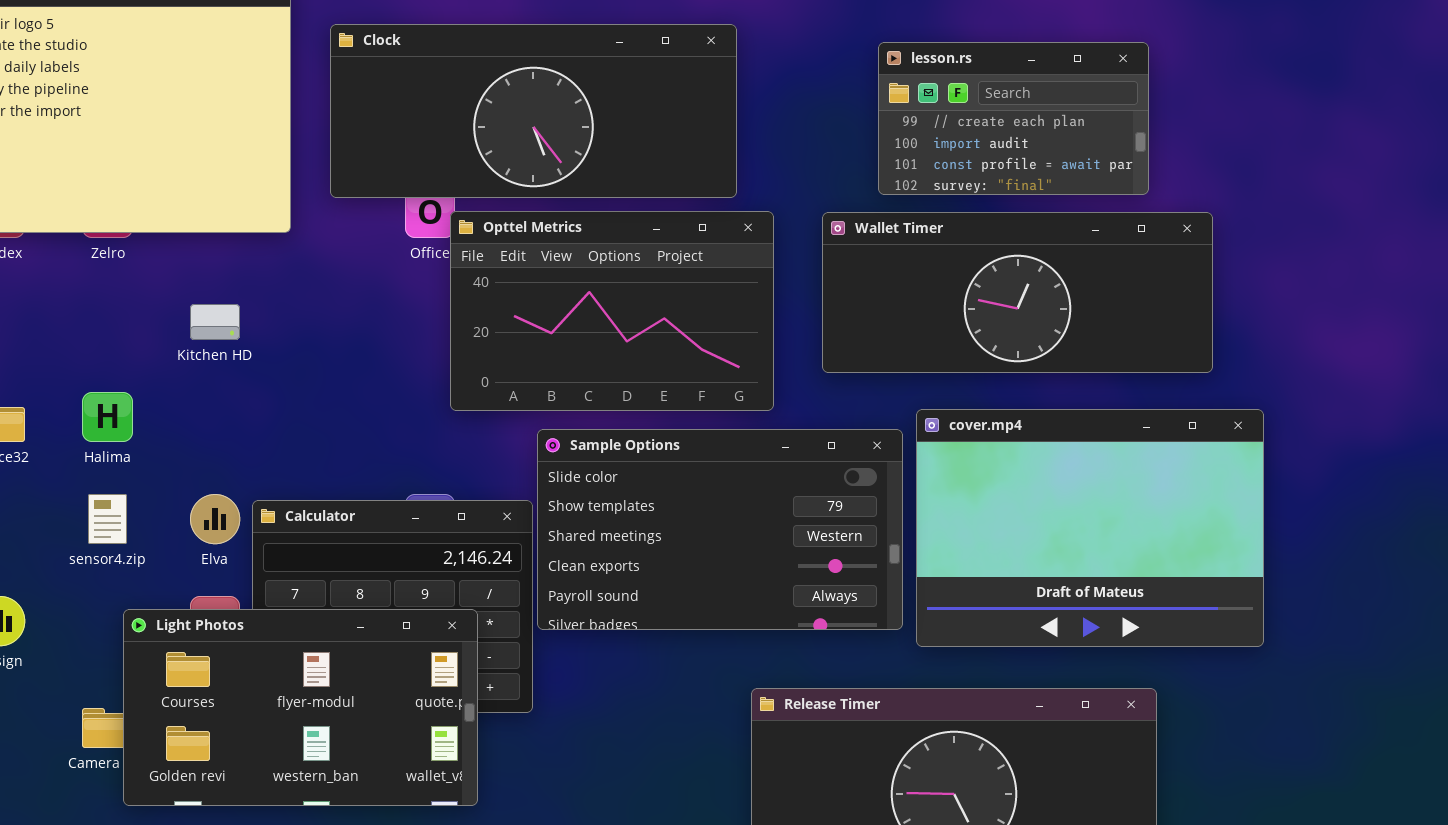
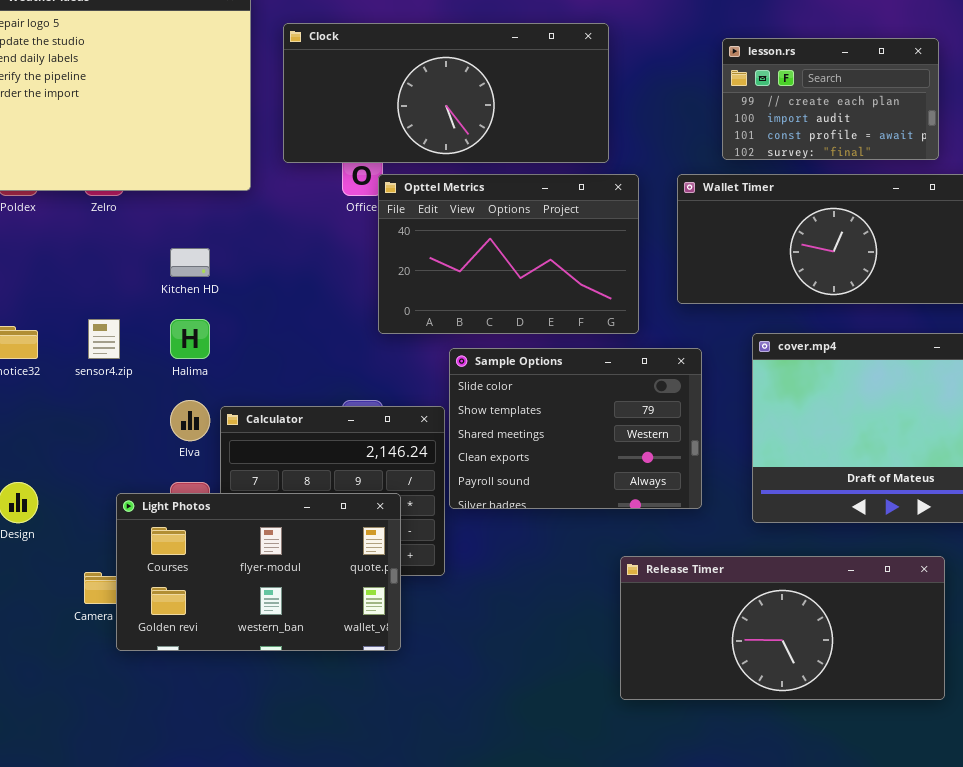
Halima: [82,392,133,442] -> [170,319,210,359], moved
Sample Options: [537,429,903,630] -> [449,348,702,509], resized
sensor4.zip: [88,494,127,544] -> [88,319,120,359], moved

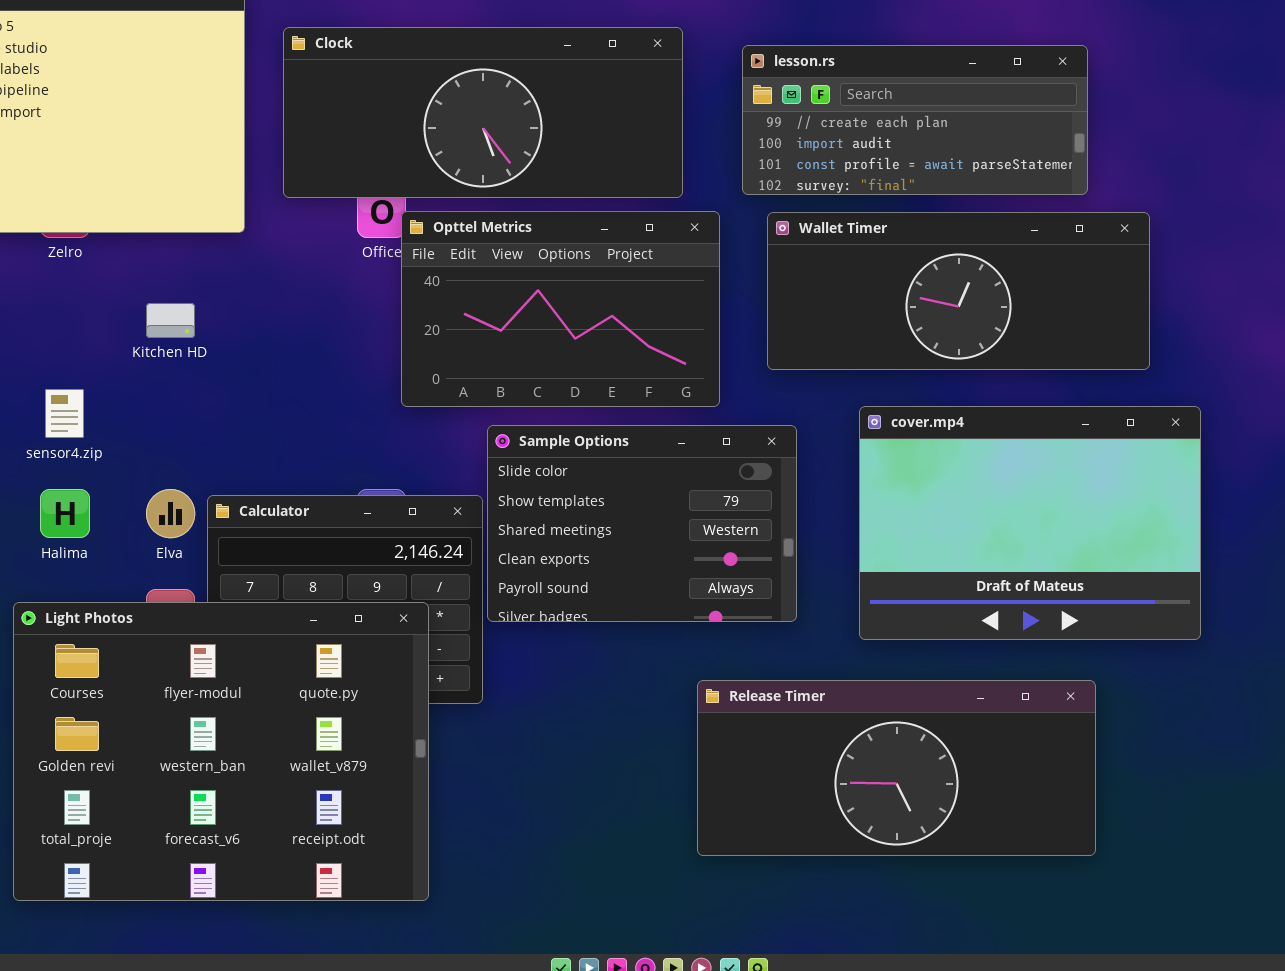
lesson.rs: [722,38,939,160] -> [742,45,1088,195], resized
Halima: [170,319,210,359] -> [40,489,90,538], moved
Light Photos: [116,493,401,651] -> [13,602,429,901], resized

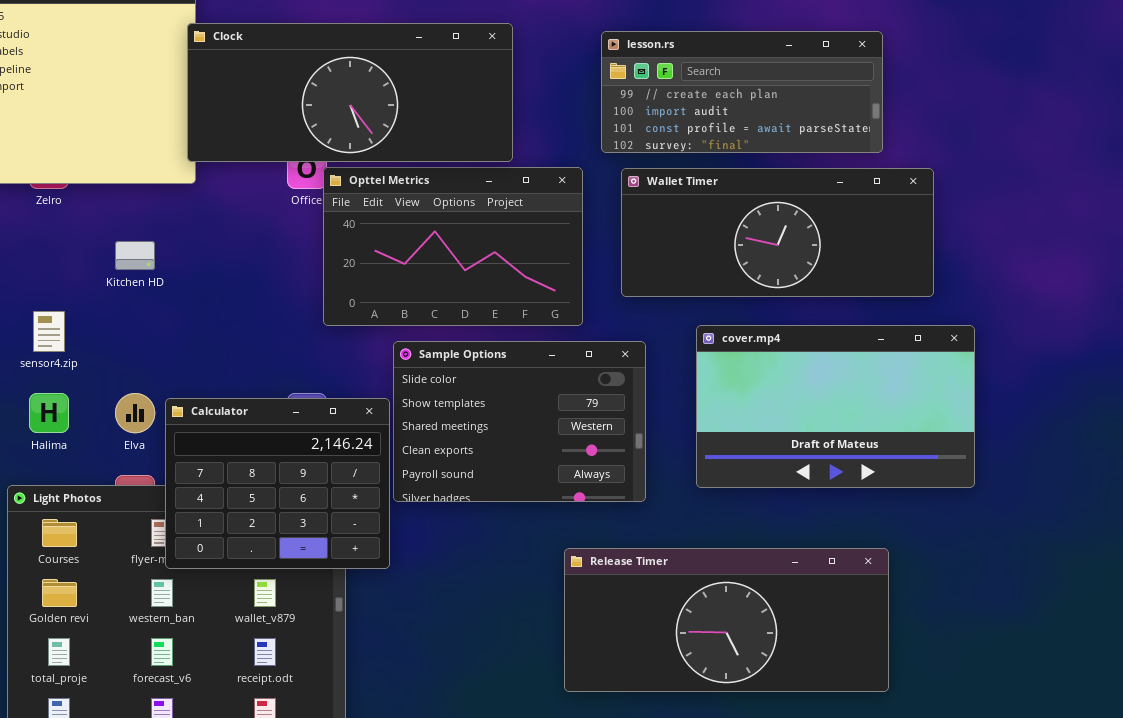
Clock: [283,27,683,198] -> [187,23,513,162], moved
cover.mp4: [859,406,1201,640] -> [696,325,975,488], resized
Calculator: [207,495,483,704] -> [165,398,390,569], raised

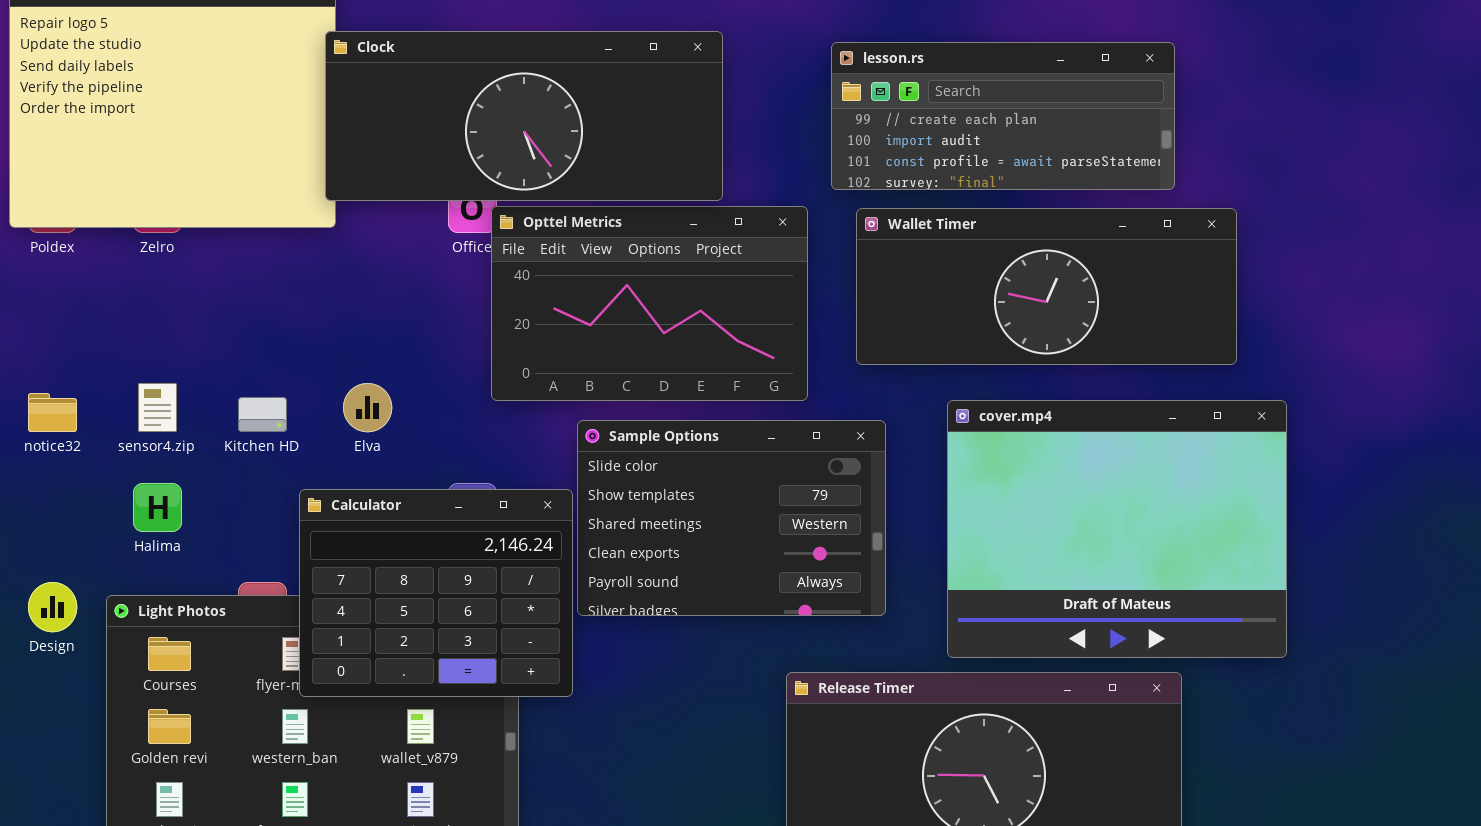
Kitchen HD: [115,241,155,270] -> [238,397,287,432], moved
cover.mp4: [696,325,975,488] -> [947,400,1287,658], resized
Elva: [115,393,155,433] -> [343,383,392,432], moved

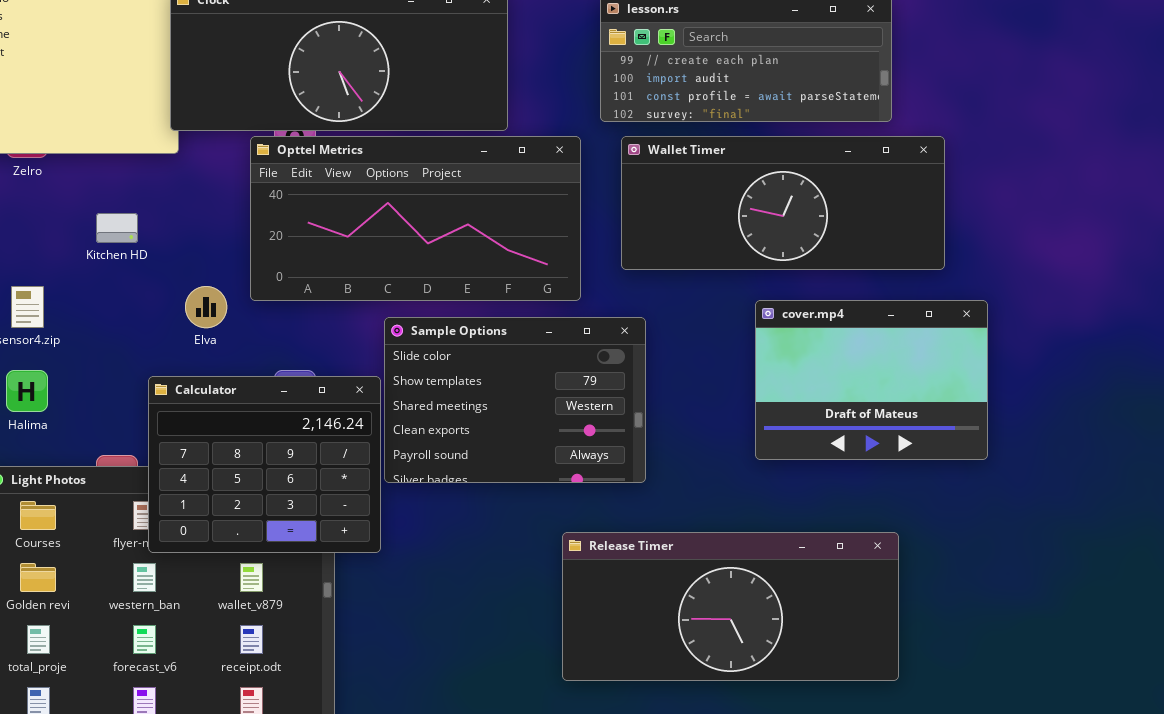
Opttel Metrics: [491,206,808,401] -> [250,136,581,301], resized
Kitchen HD: [238,397,287,432] -> [96,213,138,243], moved
cover.mp4: [947,400,1287,658] -> [755,300,988,460], resized

